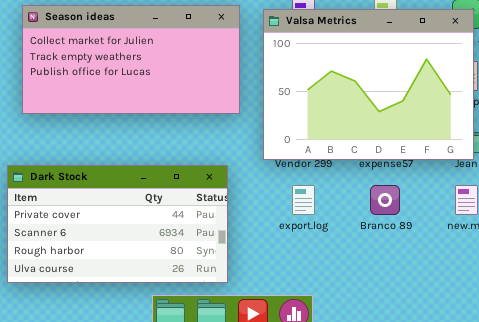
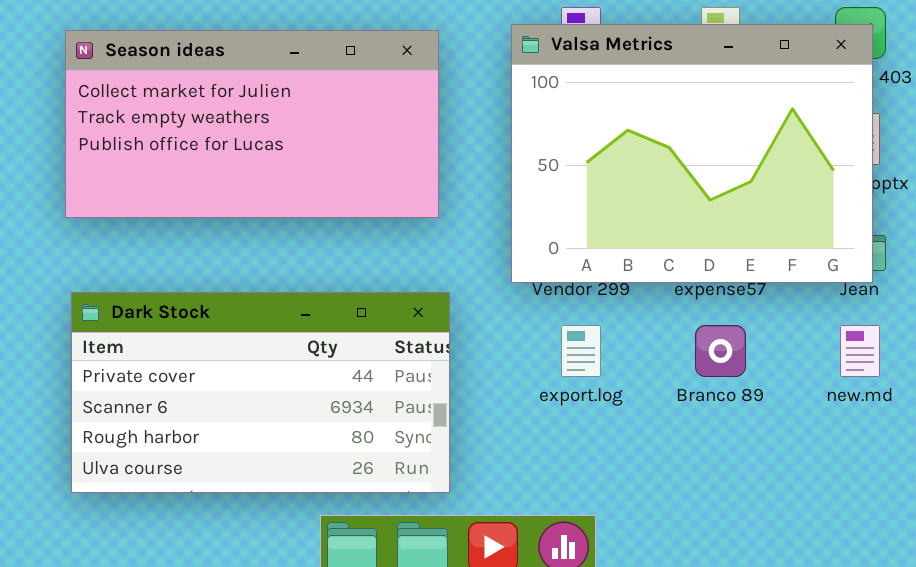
Season ideas: [22,5,240,114] -> [65,30,439,218], moved

